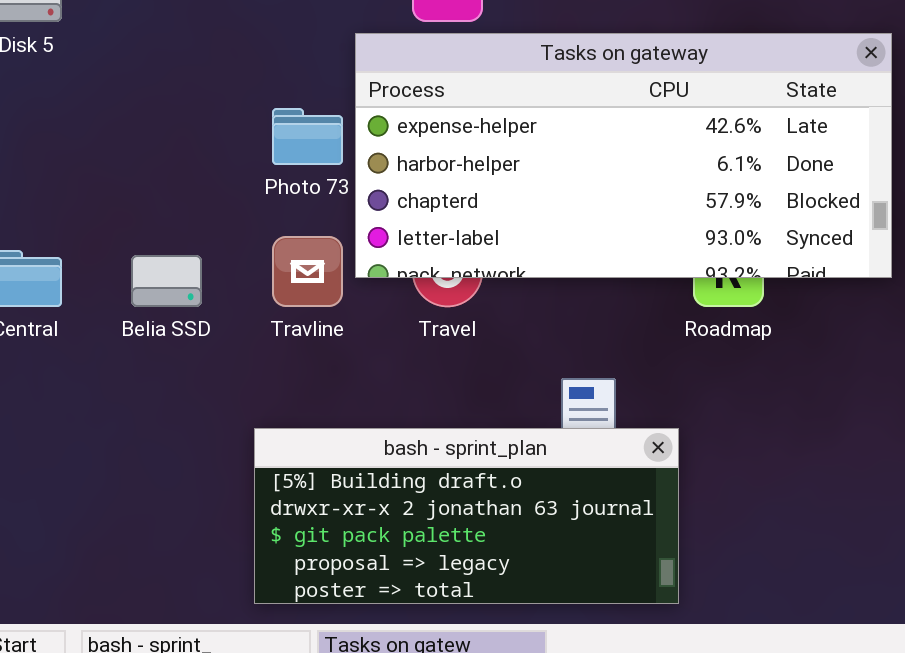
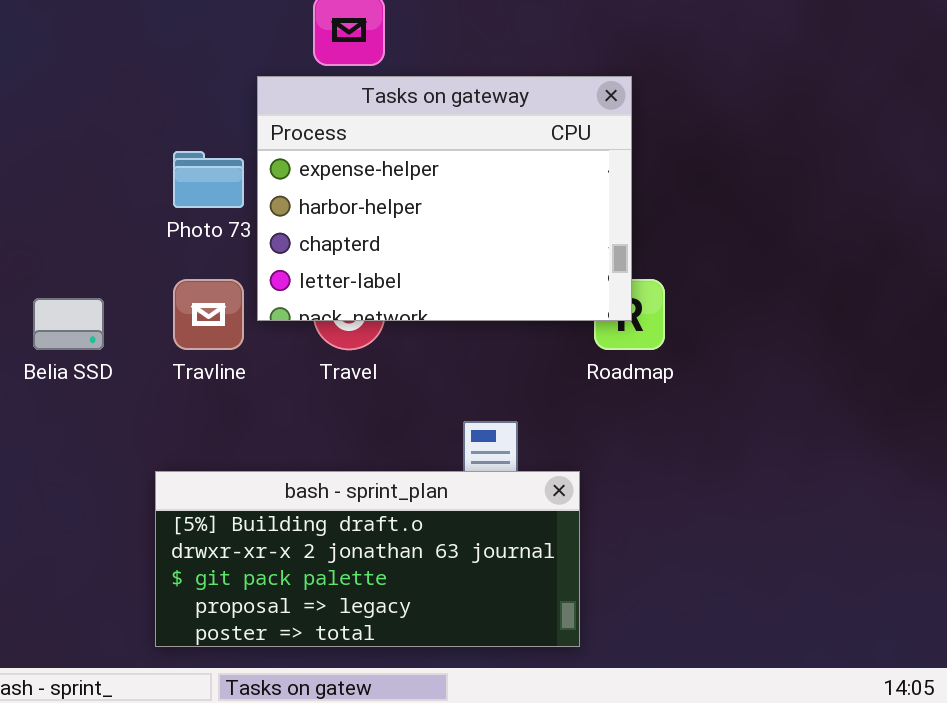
Tasks on gateway: [355,33,892,278] -> [257,76,632,321], resized

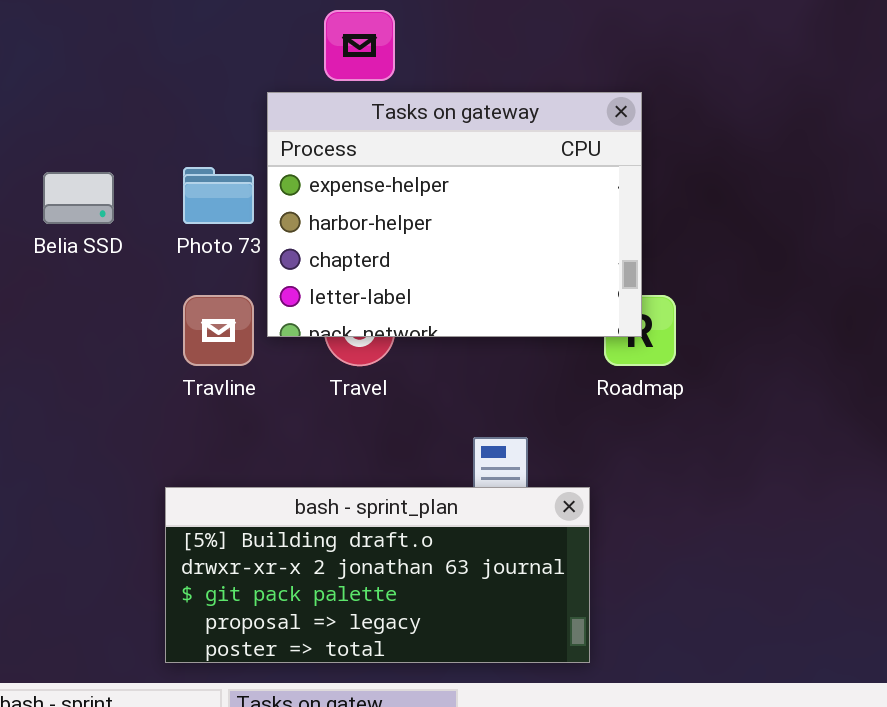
Belia SSD: [33,298,104,350] -> [43,172,114,224], moved

